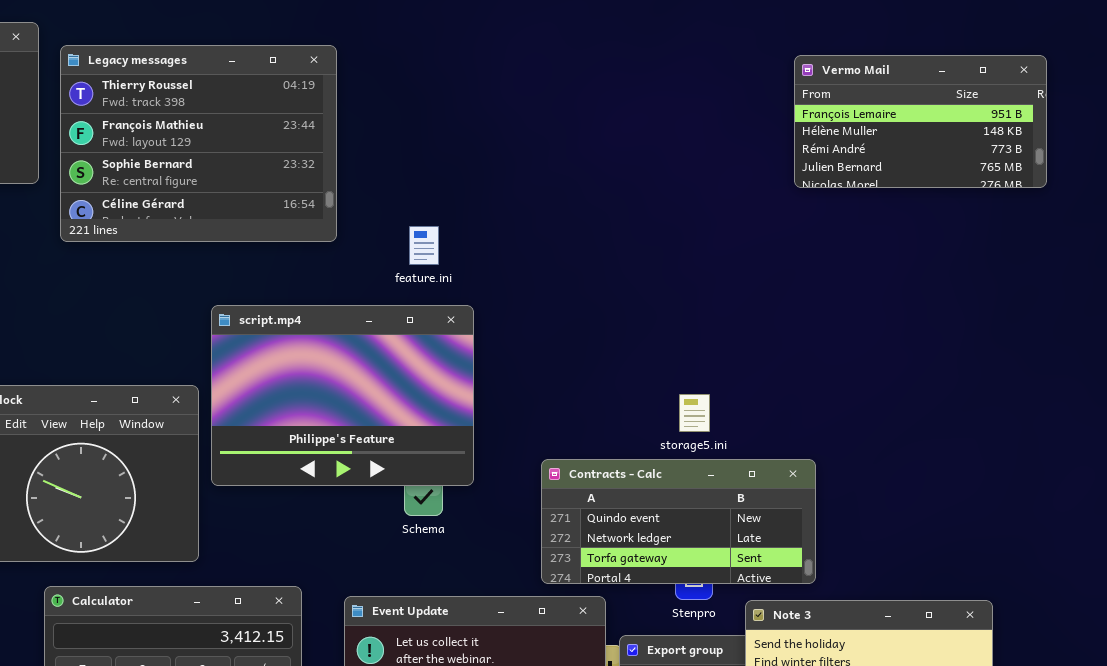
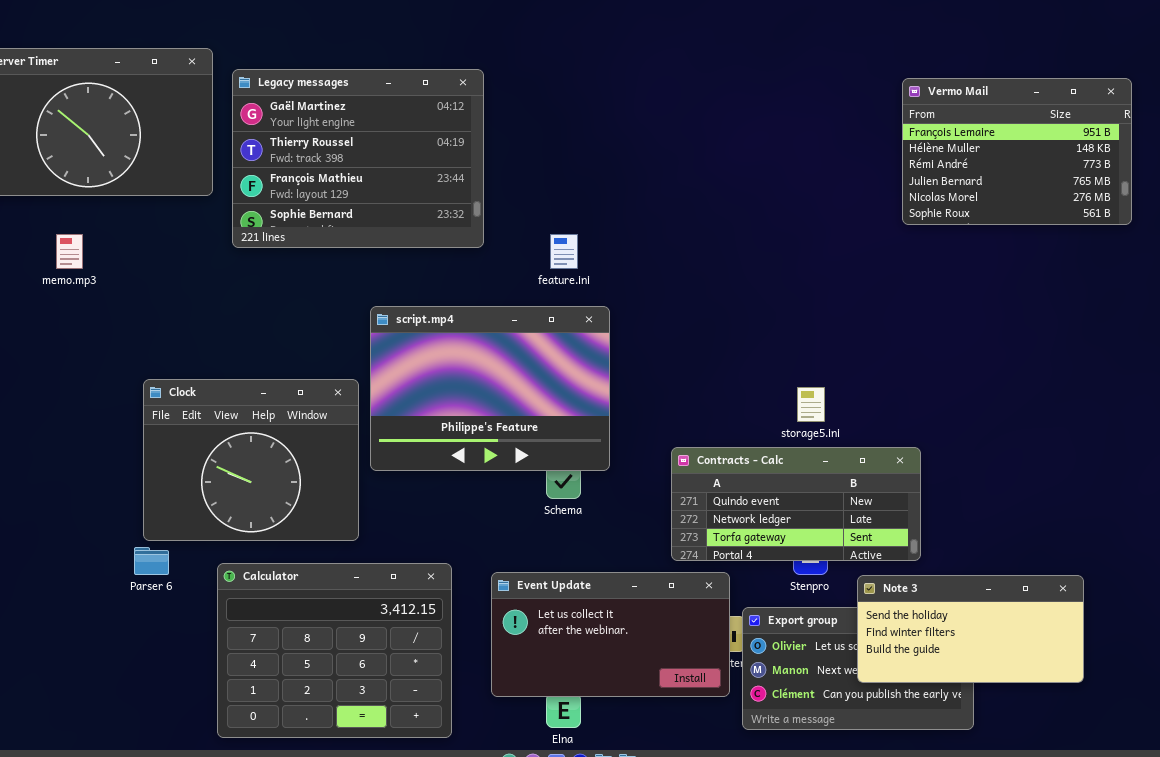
Legacy messages: [60,45,337,242] -> [232,69,484,248], scrolled up 1 row
Vermo Mail: [794,55,1047,188] -> [902,78,1132,225], resized

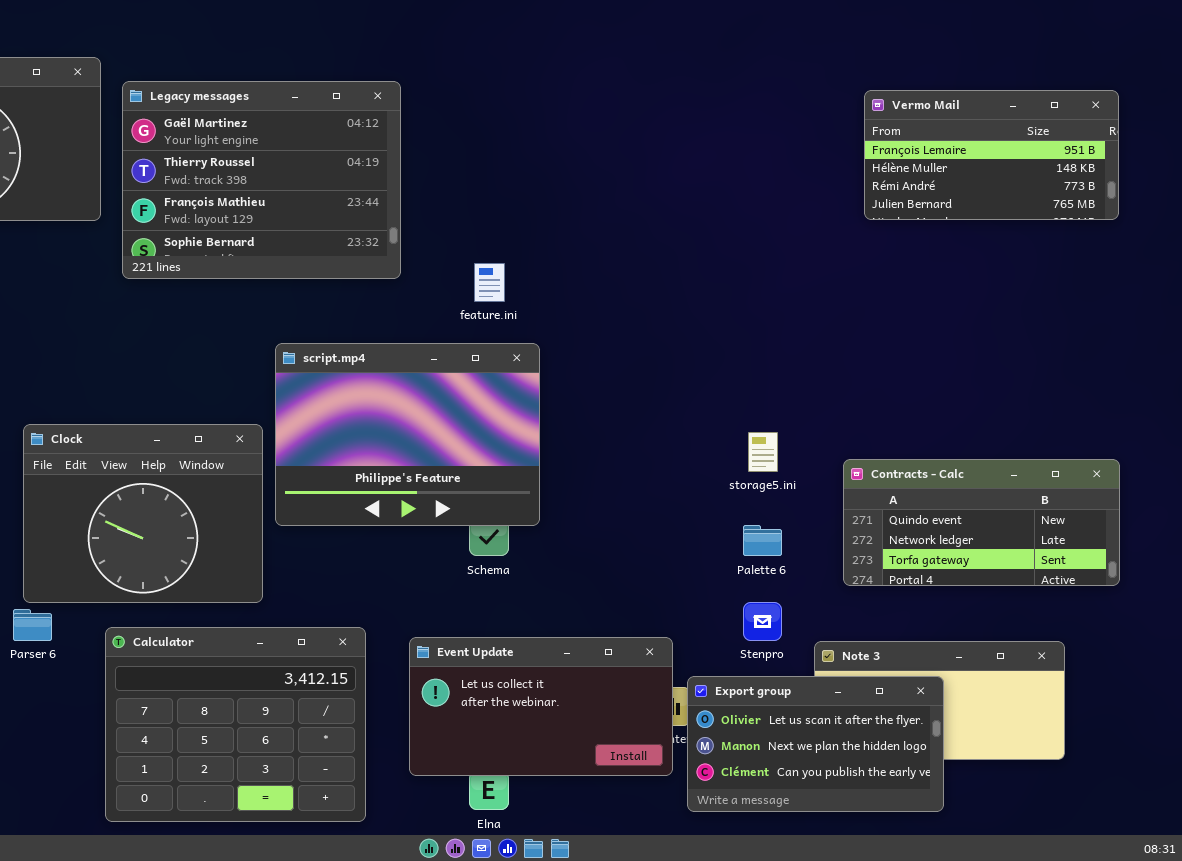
Vermo Mail: [902,78,1132,225] -> [864,90,1119,220], resized
Contracts - Calc: [671,447,921,561] -> [843,459,1120,586], moved
Export group: [742,607,974,730] -> [687,676,944,812], raised

